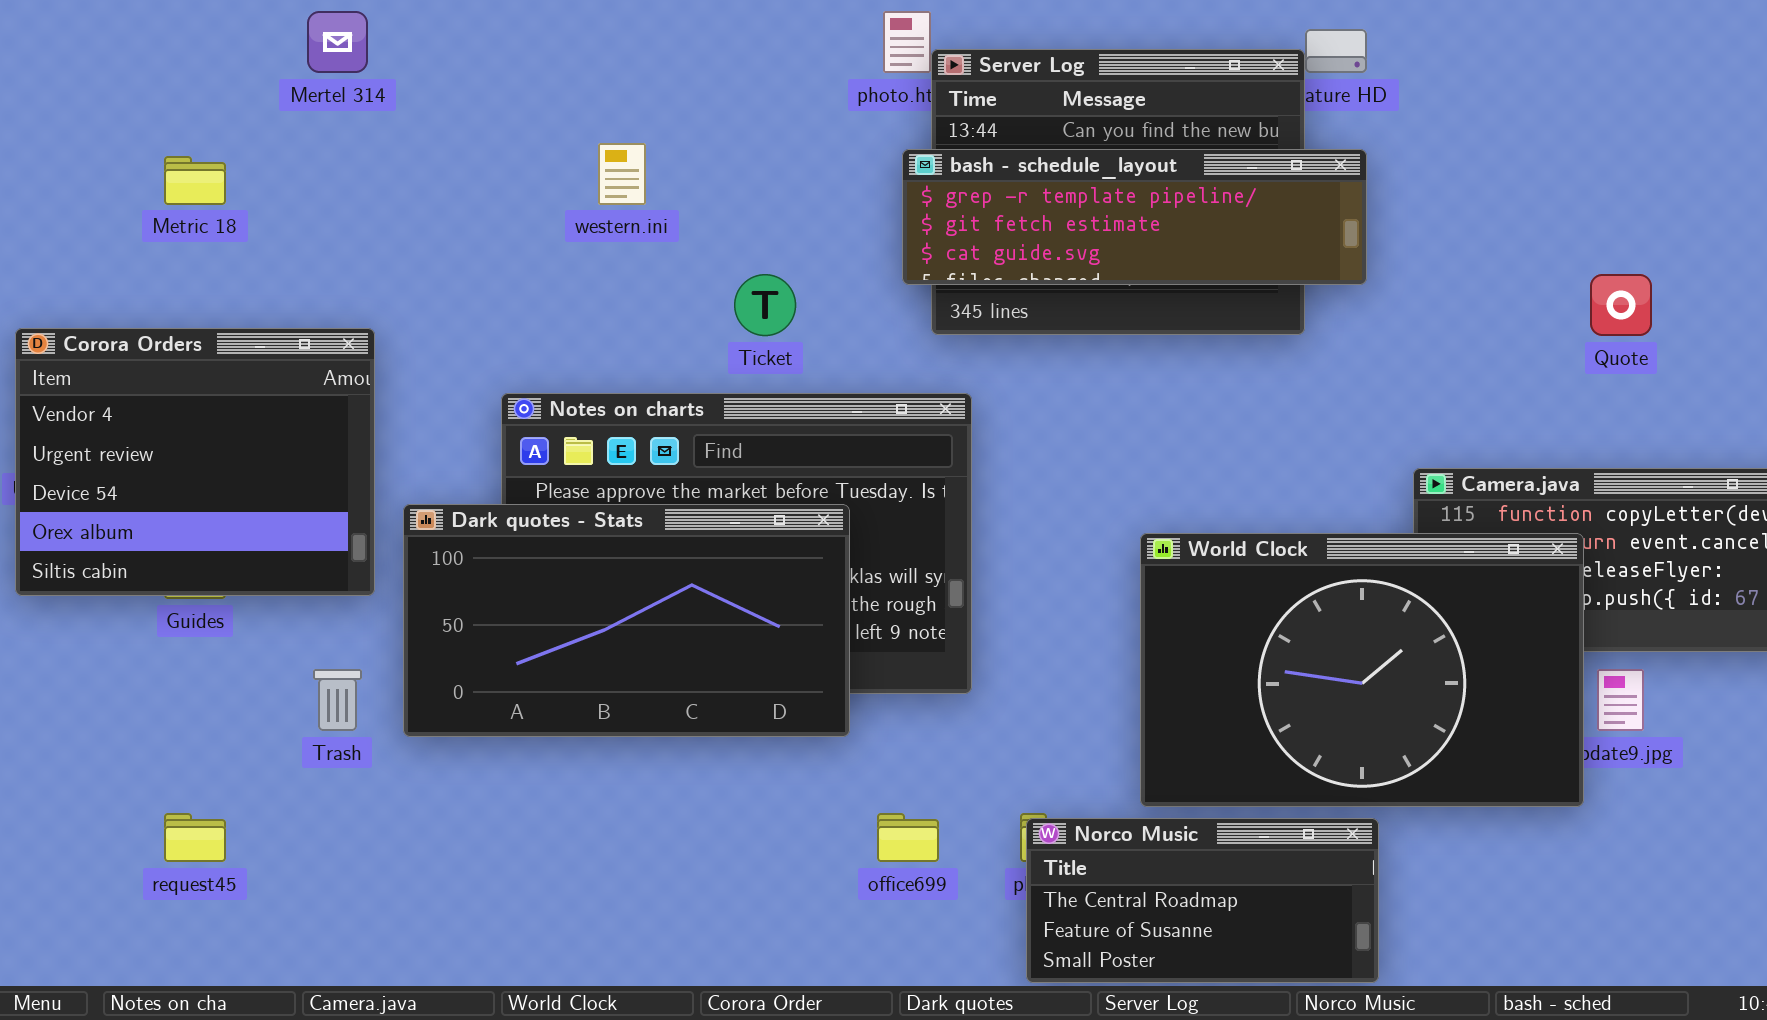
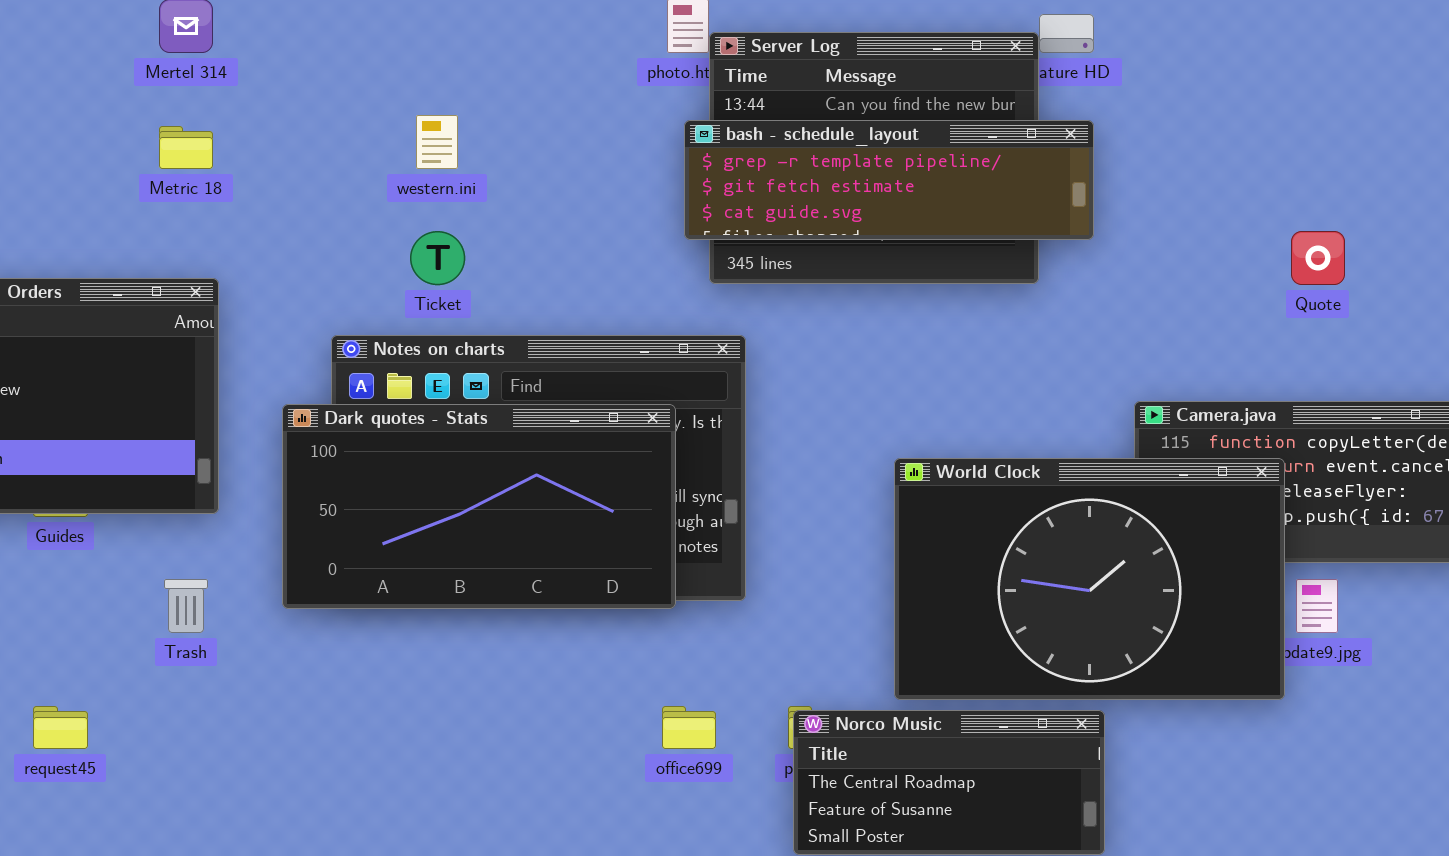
Metric 18: [164,156,226,205] -> [159,126,213,169], moved
Ticket: [734,274,796,336] -> [410,231,465,285], moved
Dark quotes - Stats: [403,504,850,737] -> [282,404,676,609], moved

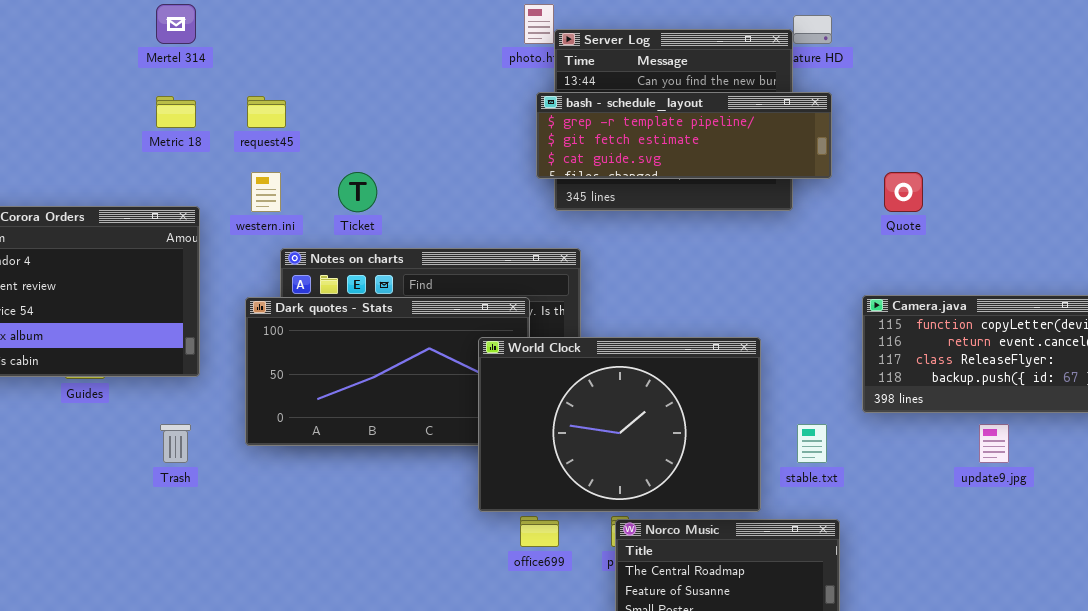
western.ini: [416,115,458,169] -> [251,172,281,212], moved
Quote: [1291,231,1345,285] -> [884,172,923,212], moved
World Clock: [894,458,1285,700] -> [478,337,761,512], moved
request45: [33,706,88,749] -> [247,96,286,128], moved

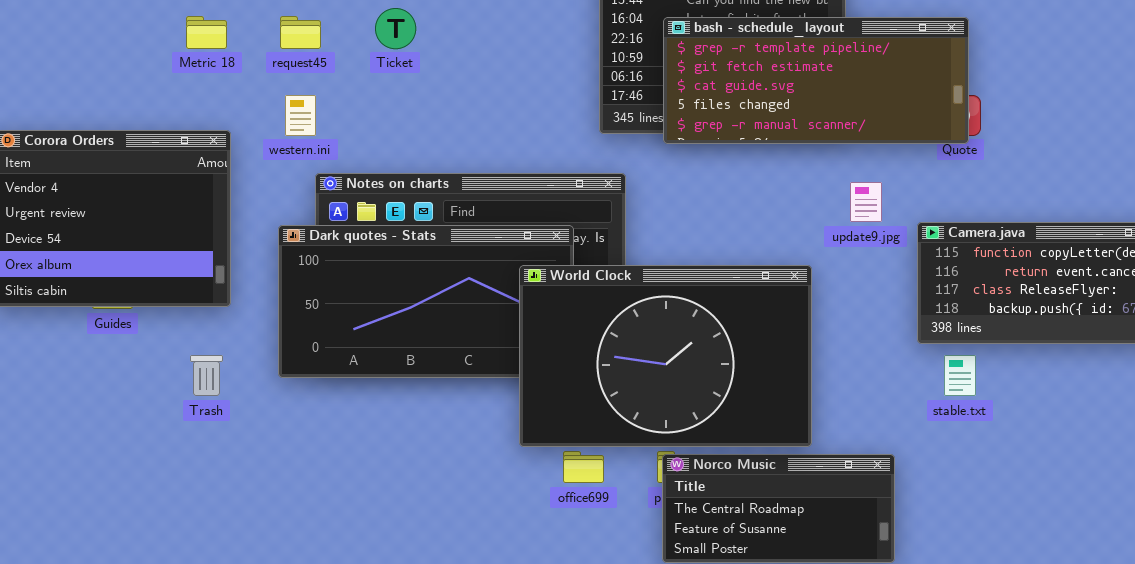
bash - schedule_layout: [536,92,832,179] -> [663,17,969,144], moved, resized
Ticket: [338,172,377,212] -> [375,8,416,49], moved
stable.txt: [797,424,827,463] -> [944,355,976,396], moved
update9.jpg: [979,424,1009,463] -> [850,182,882,222], moved

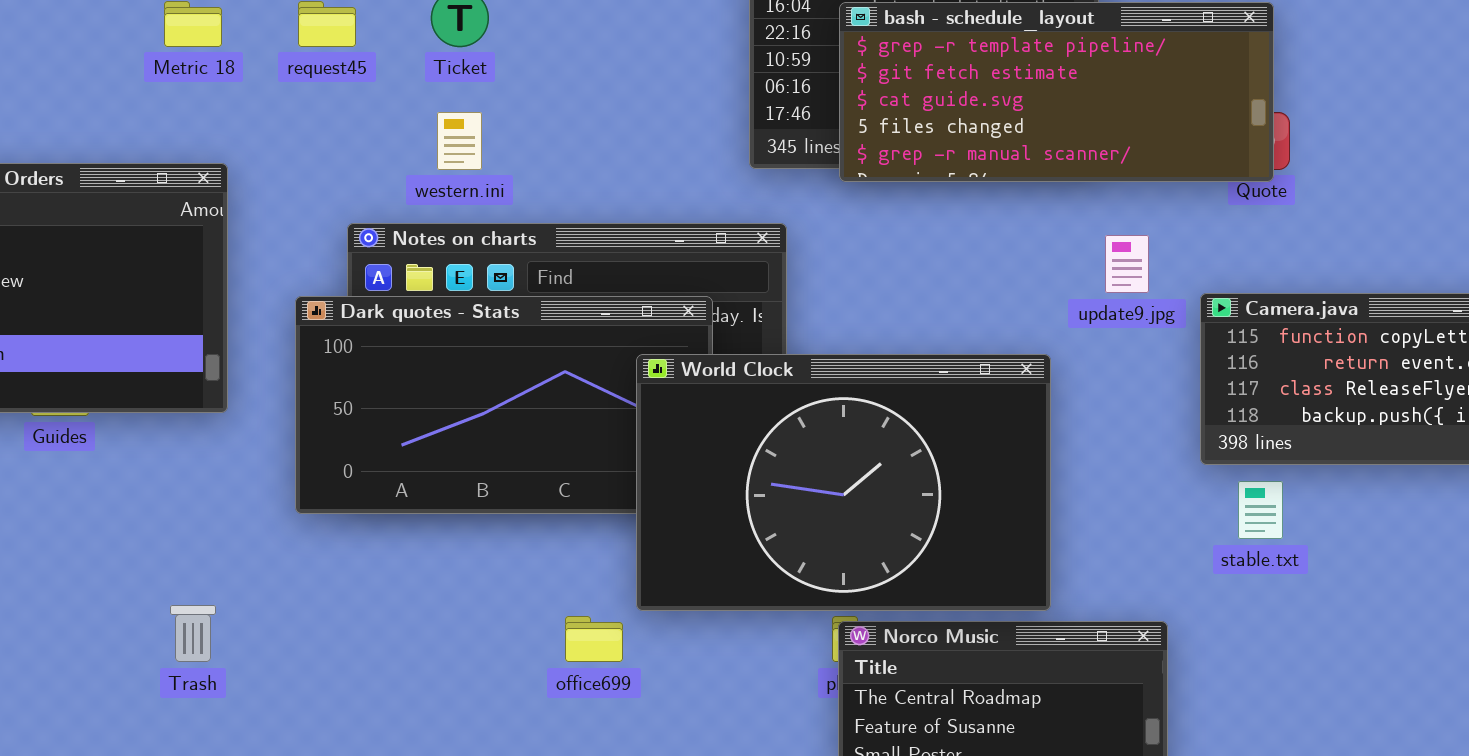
western.ini: [285,95,316,136] -> [437,112,482,170], moved
Trash: [190,355,223,396] -> [170,605,216,662], moved
office699: [563,451,604,483] -> [565,616,623,662], moved

